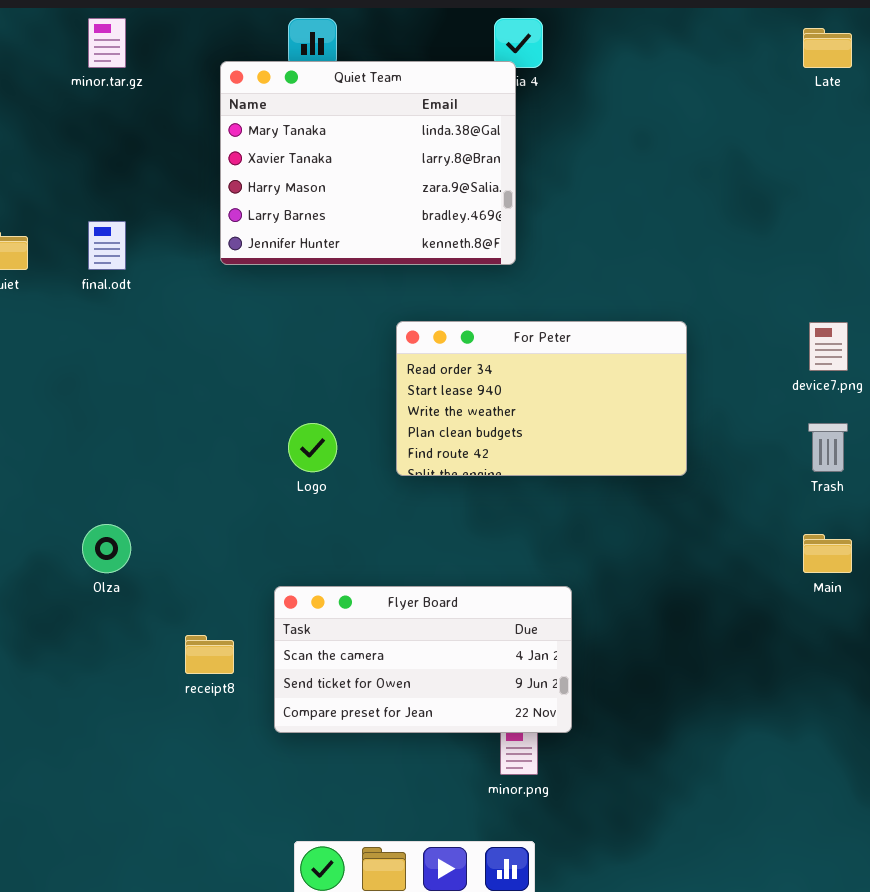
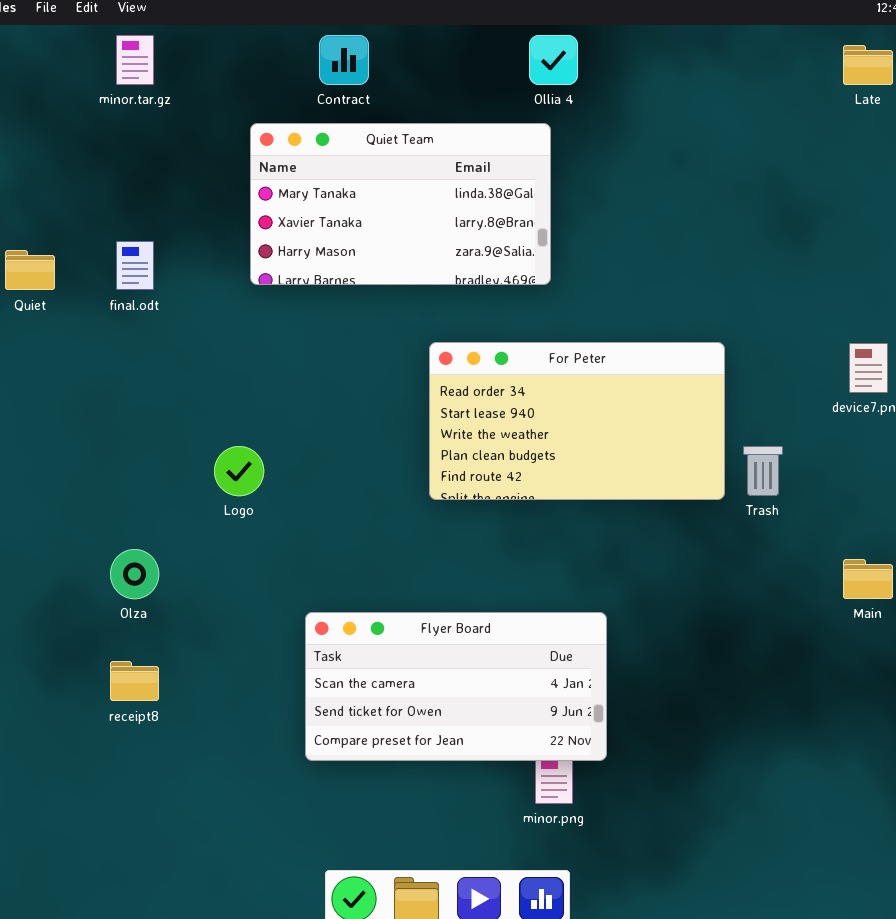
Quiet Team: [220,61,516,265] -> [250,123,551,285], resized
Logo: [288,423,337,472] -> [214,446,264,496], moved
Trash: [808,423,848,472] -> [743,446,783,496], moved
receipt8: [185,635,234,674] -> [110,661,159,701], moved

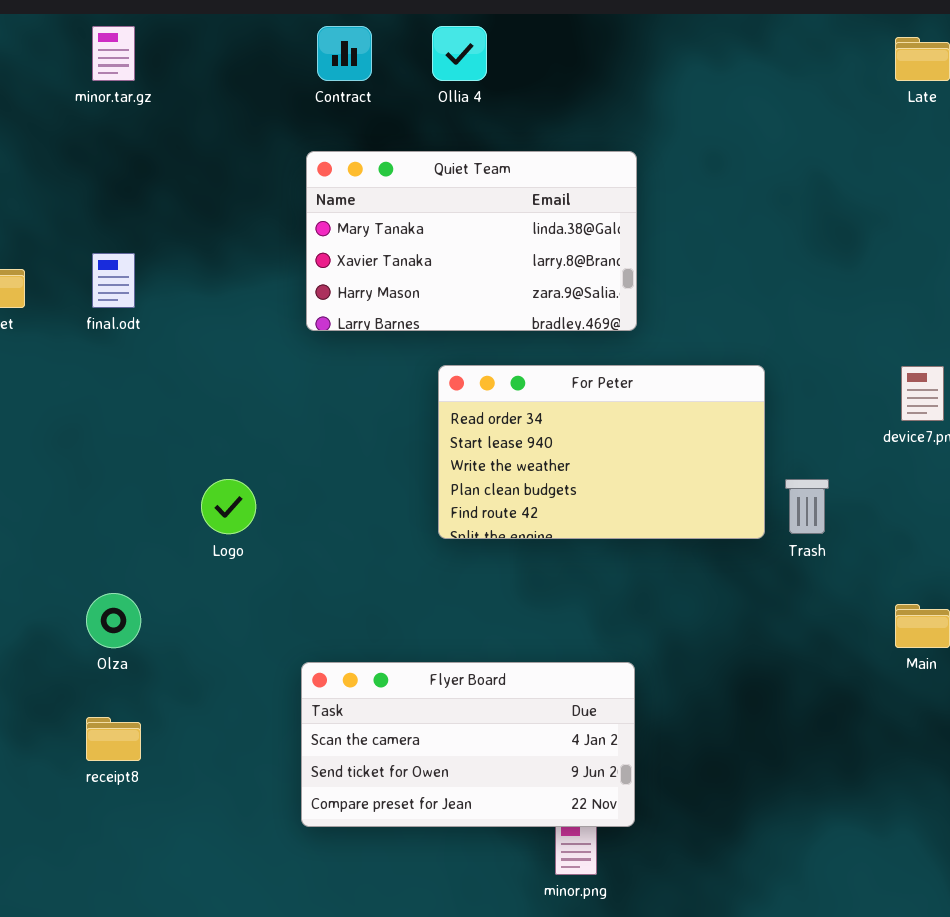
Ollia 4: [529,35,578,85] -> [432,26,487,81], moved
Quiet Team: [250,123,551,285] -> [306,151,637,331], moved

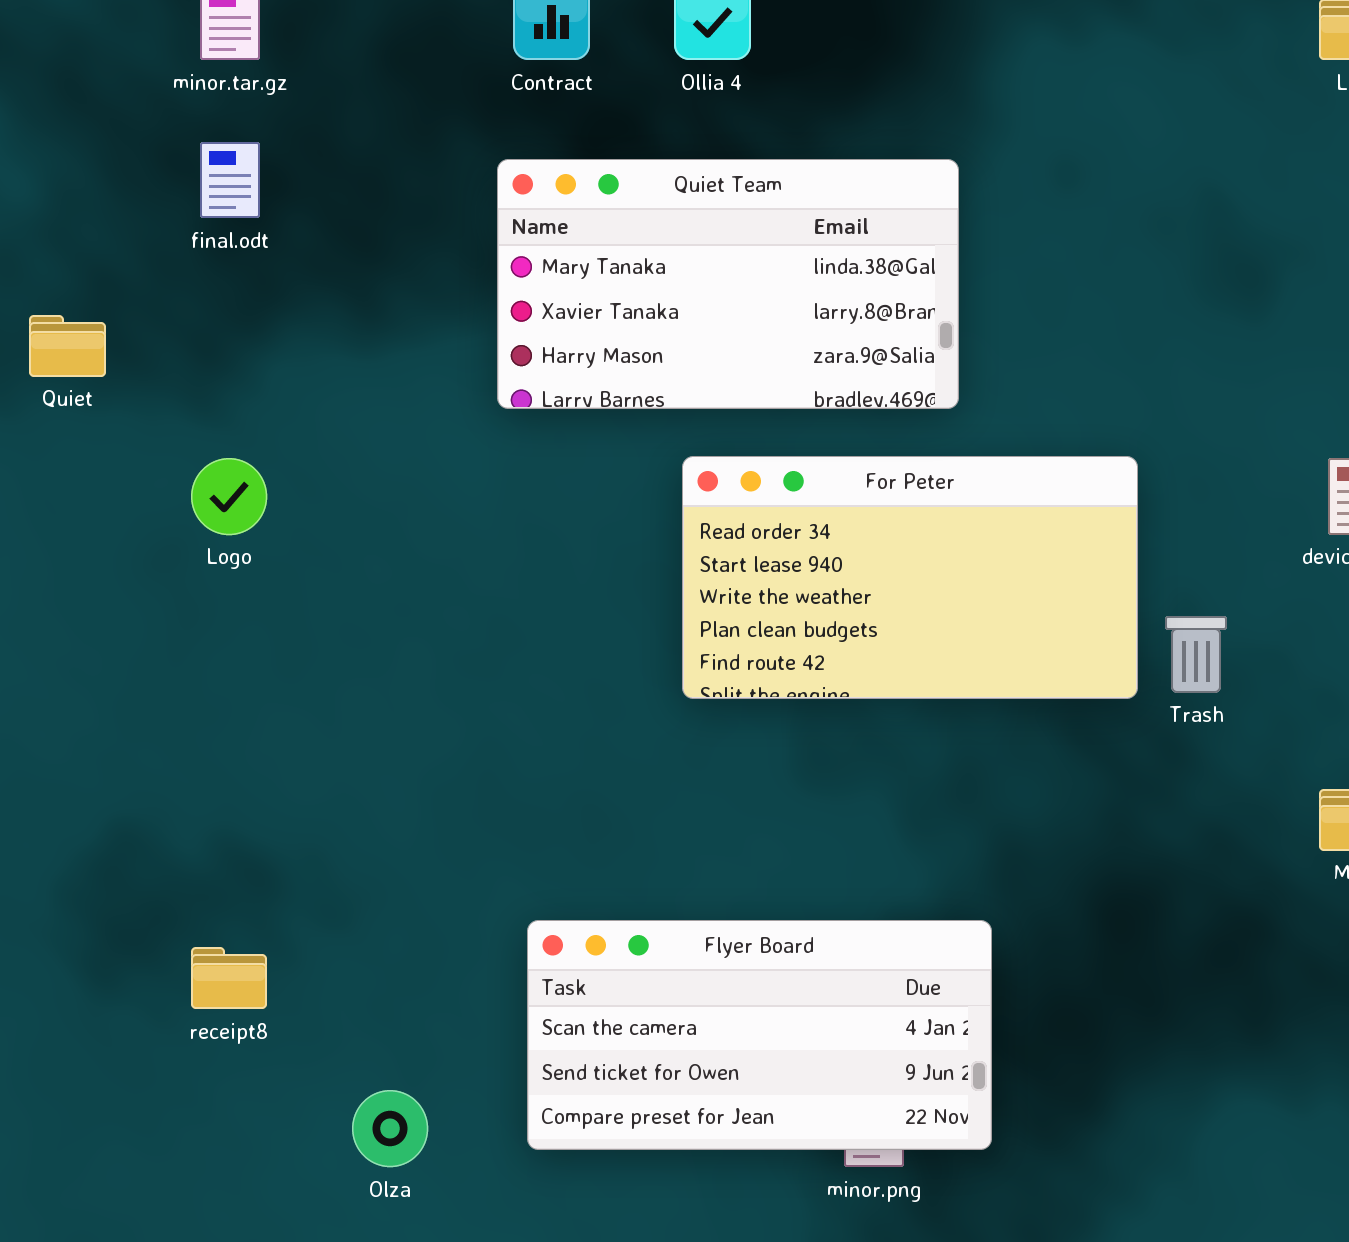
final.odt: [92,253,135,308] -> [200,142,260,218], moved
Logo: [201,479,256,534] -> [191,458,267,535], moved
Olza: [86,593,141,648] -> [352,1090,428,1167], moved
Flyer Board: [301,662,635,827] -> [527,920,992,1150], moved

